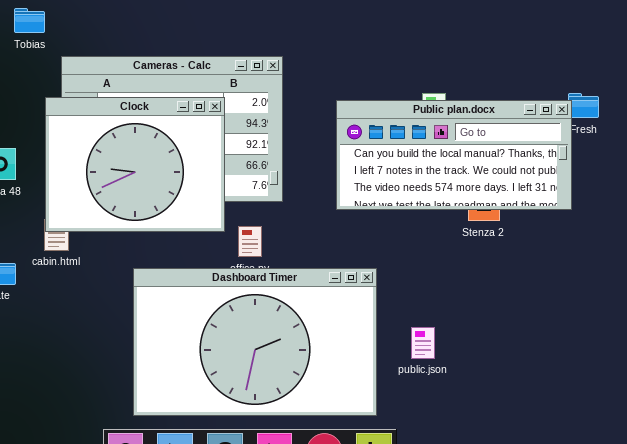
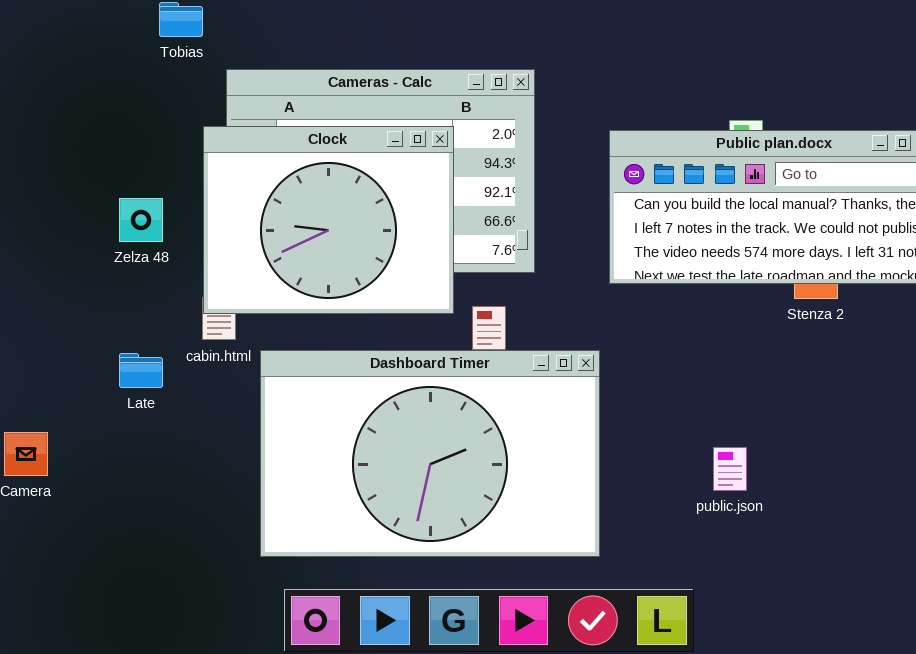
Dashboard Timer: [133,268,377,416] -> [260,350,600,557], moved

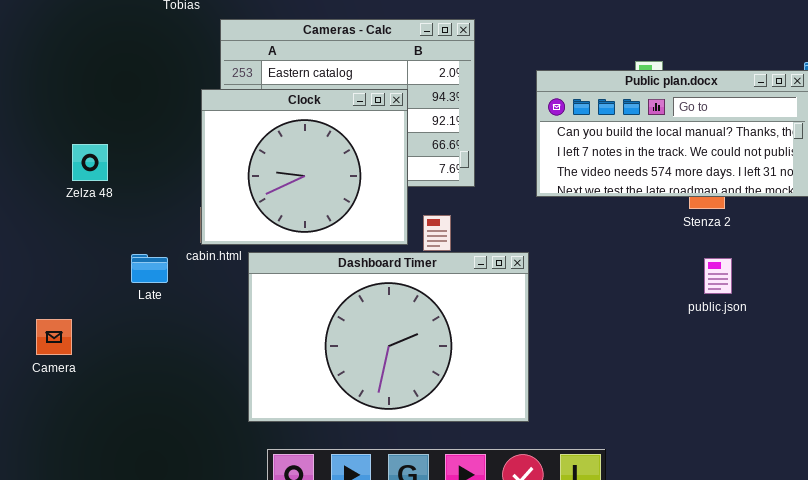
Clock: [203,126,454,314] -> [201,89,408,245], moved
Zelza 48: [119,198,163,242] -> [72,144,108,181], moved
public.json: [713,447,747,491] -> [704,258,732,294], moved

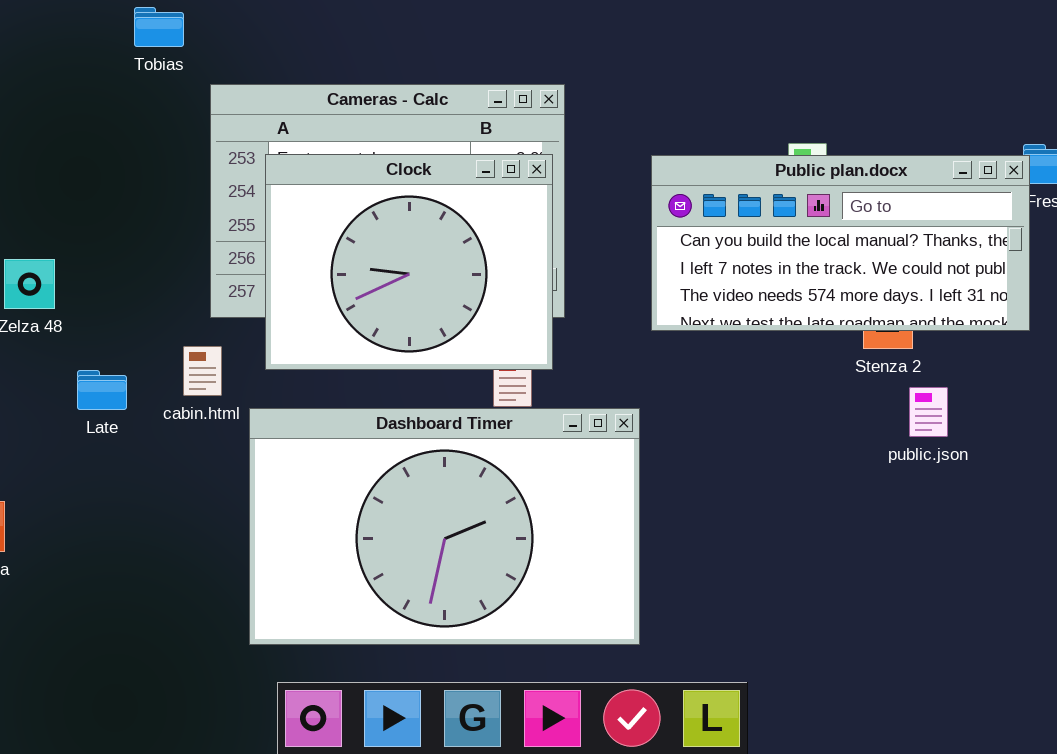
Clock: [201,89,408,245] -> [265,154,553,370], moved
Late: [131,254,168,283] -> [77,370,127,410], moved
public.json: [704,258,732,294] -> [909,387,948,437], moved

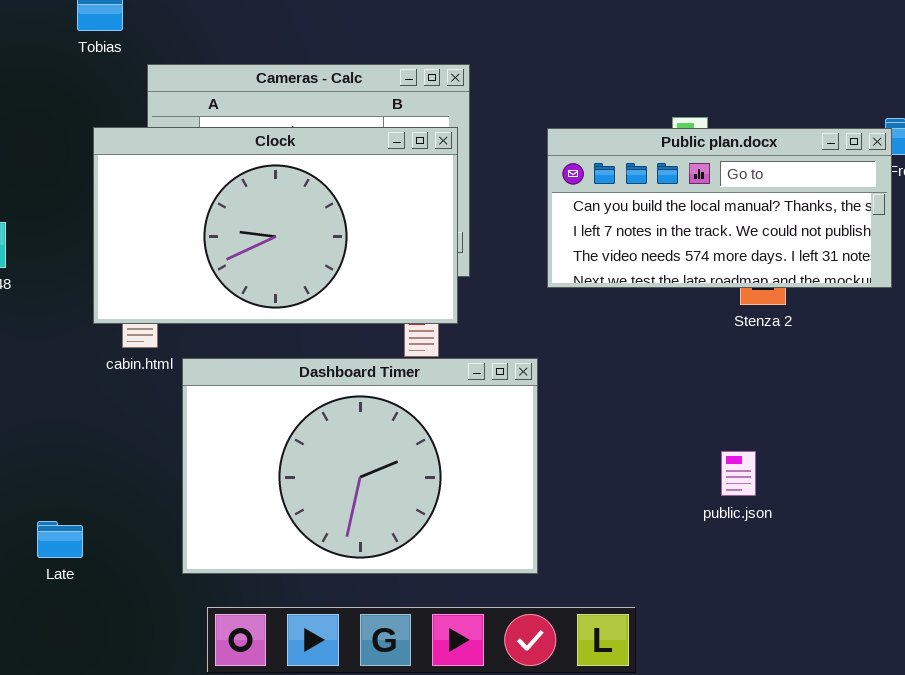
Clock: [265,154,553,370] -> [93,127,458,324], resized
Late: [77,370,127,410] -> [37,521,83,558], moved
public.json: [909,387,948,437] -> [721,451,756,496], moved

